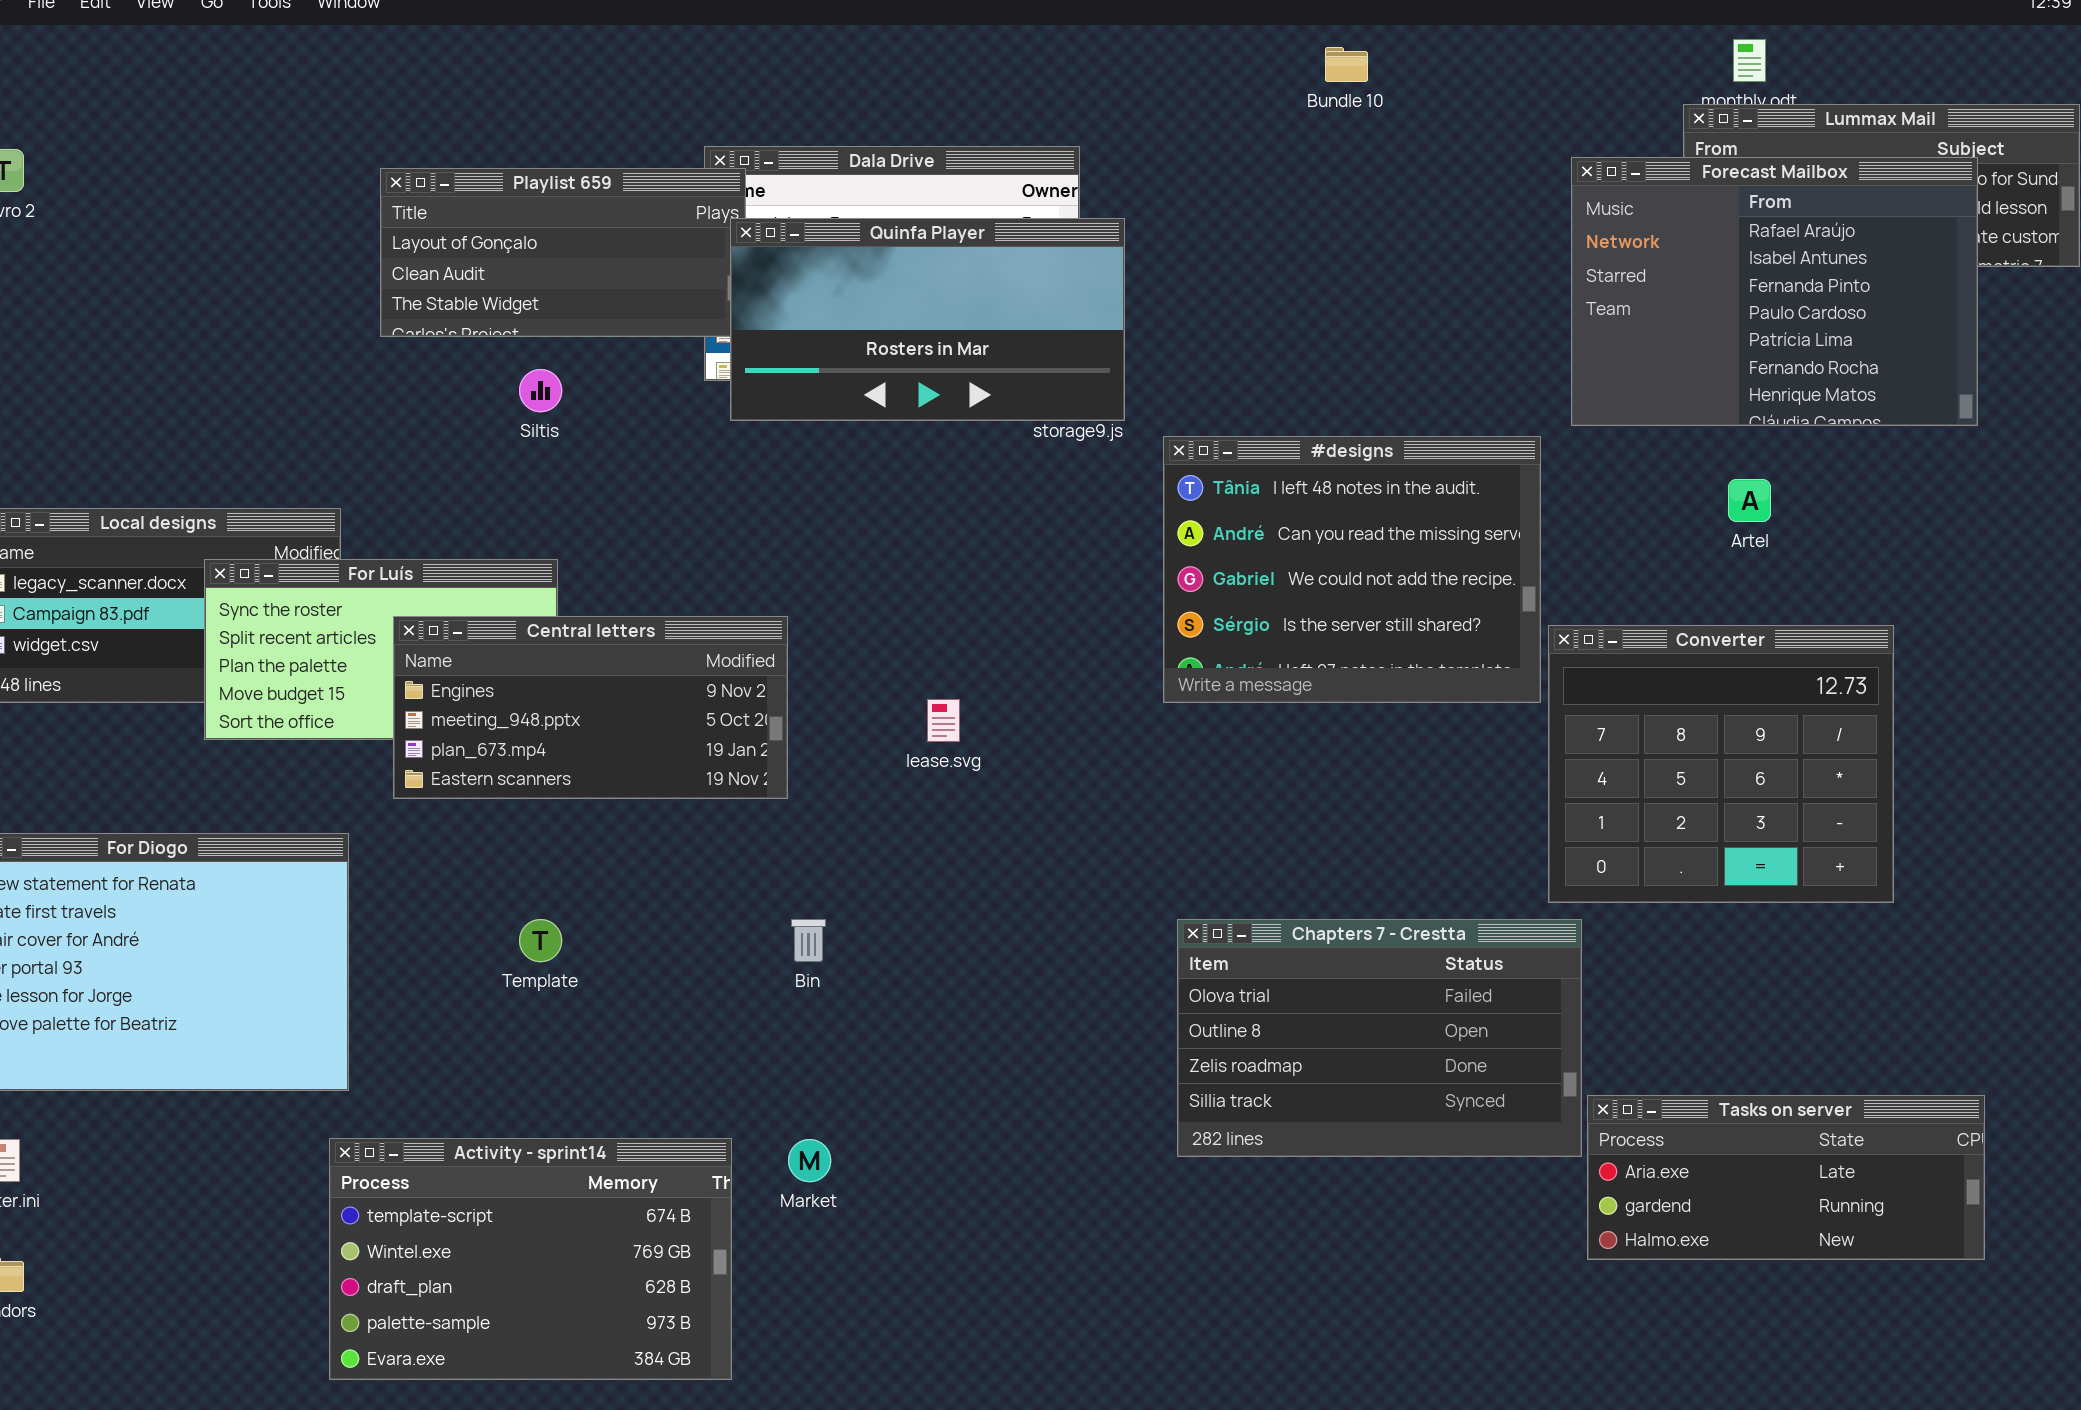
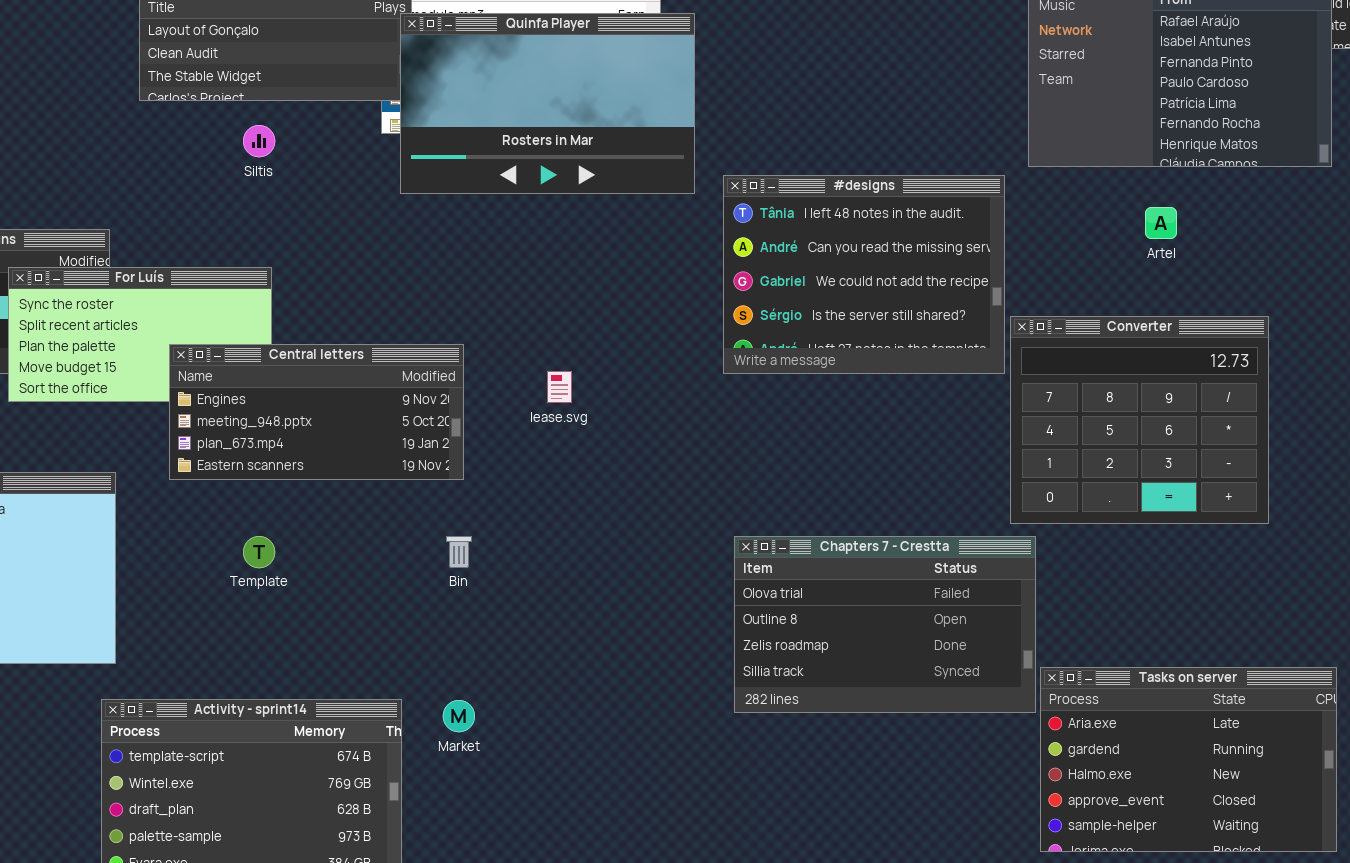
Quinfa Player: [730,218,1125,421] -> [400,13,695,194], resized
Central letters: [393,616,788,799] -> [169,344,464,480], moved
Tasks on server: [1587,1095,1985,1260] -> [1040,667,1337,852], resized

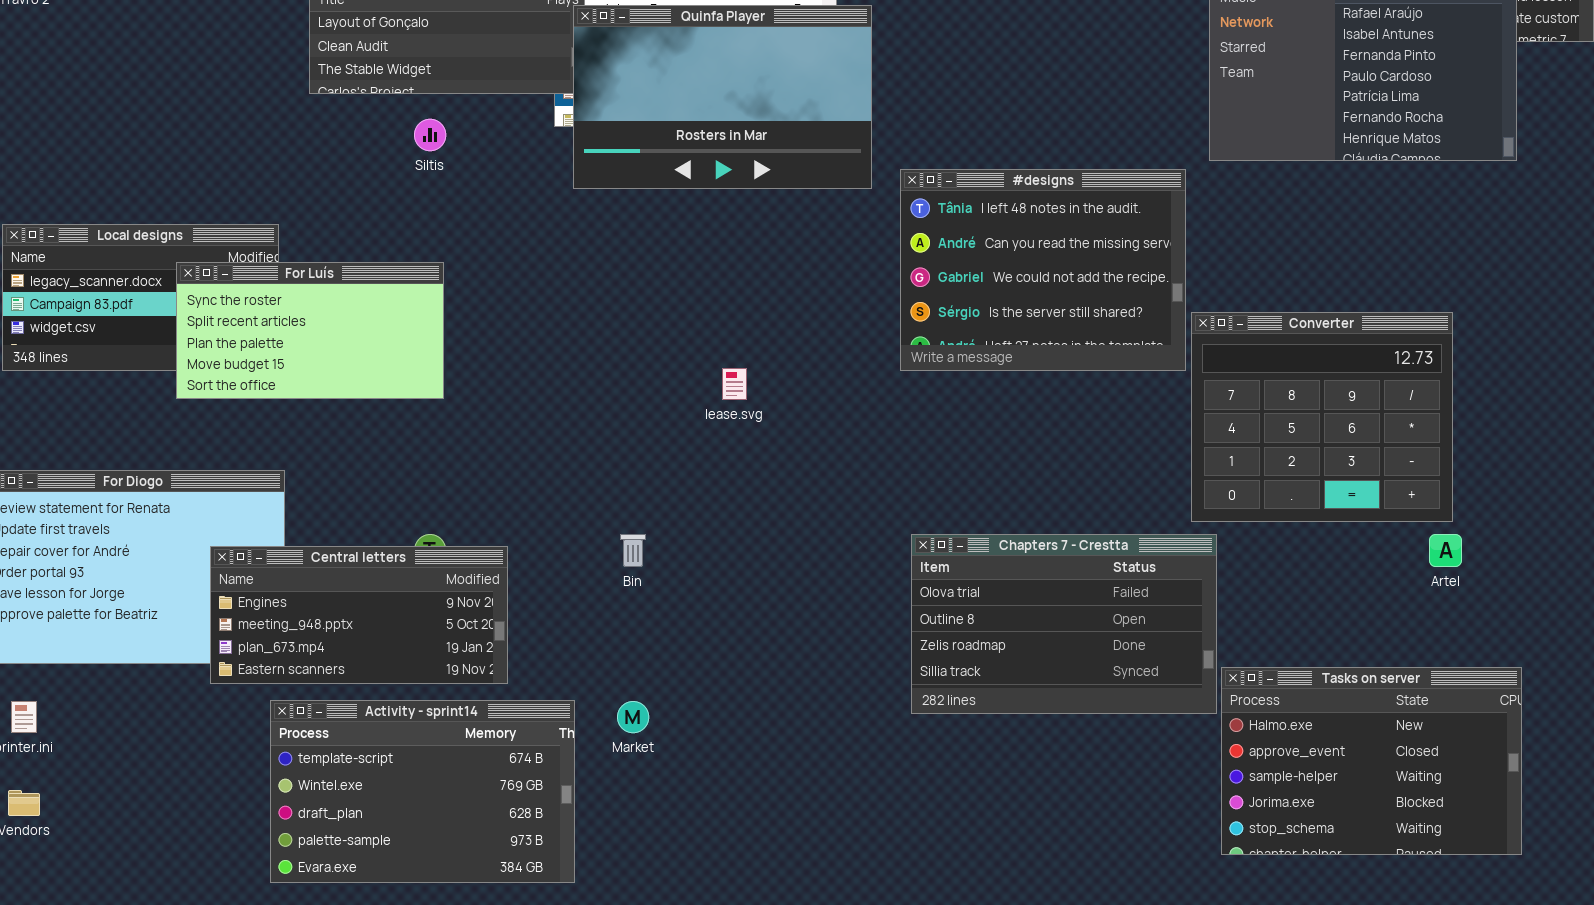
Artel: [1145,207,1177,239] -> [1429,534,1462,567], moved
Central letters: [169,344,464,480] -> [210,546,508,684], moved
Tasks on server: [1040,667,1337,852] -> [1221,667,1522,855], scrolled down 2 rows

